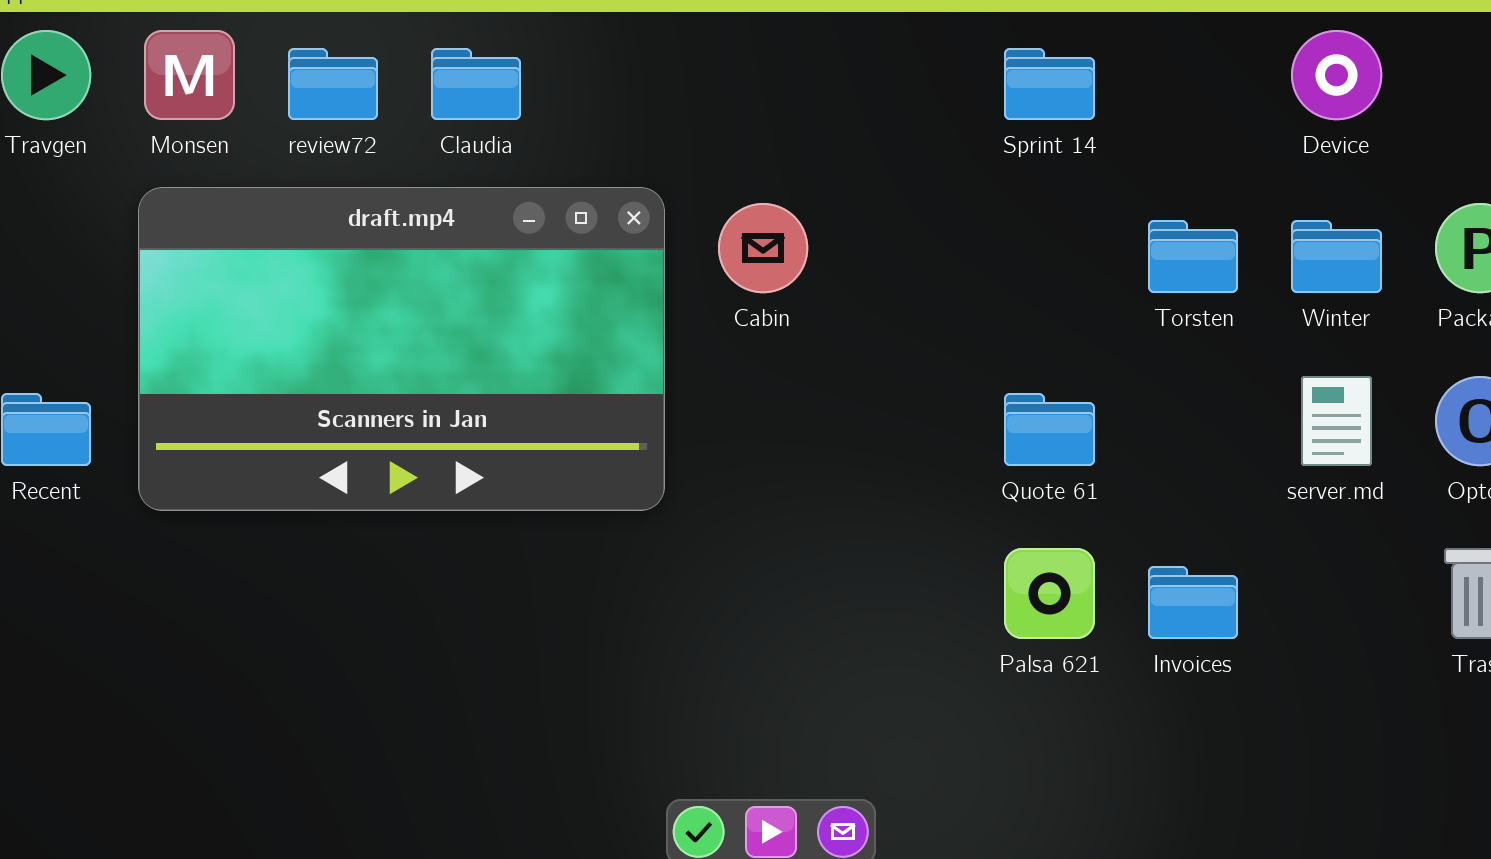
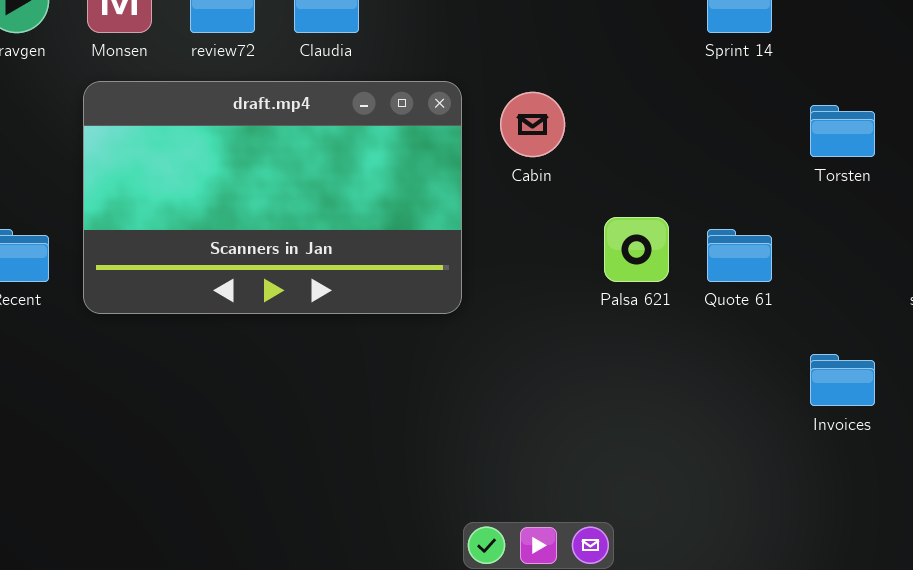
Palsa 621: [1004,548,1095,639] -> [604,217,669,282], moved

